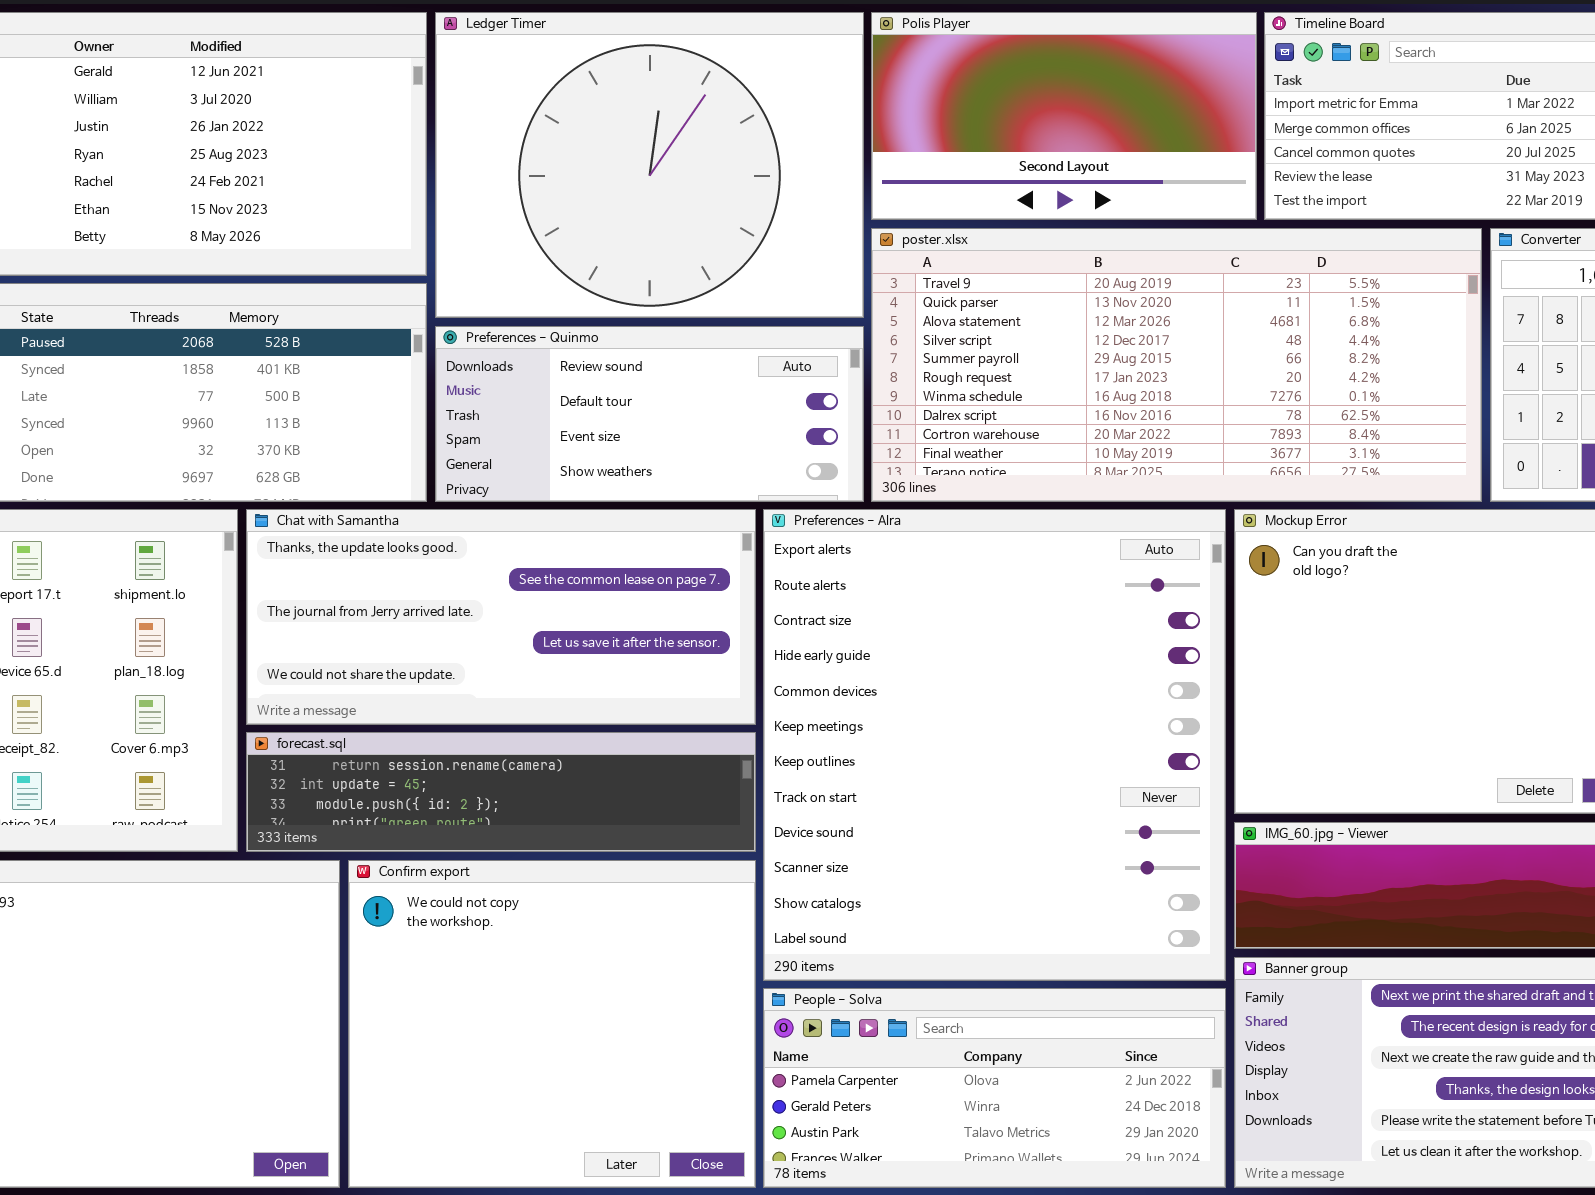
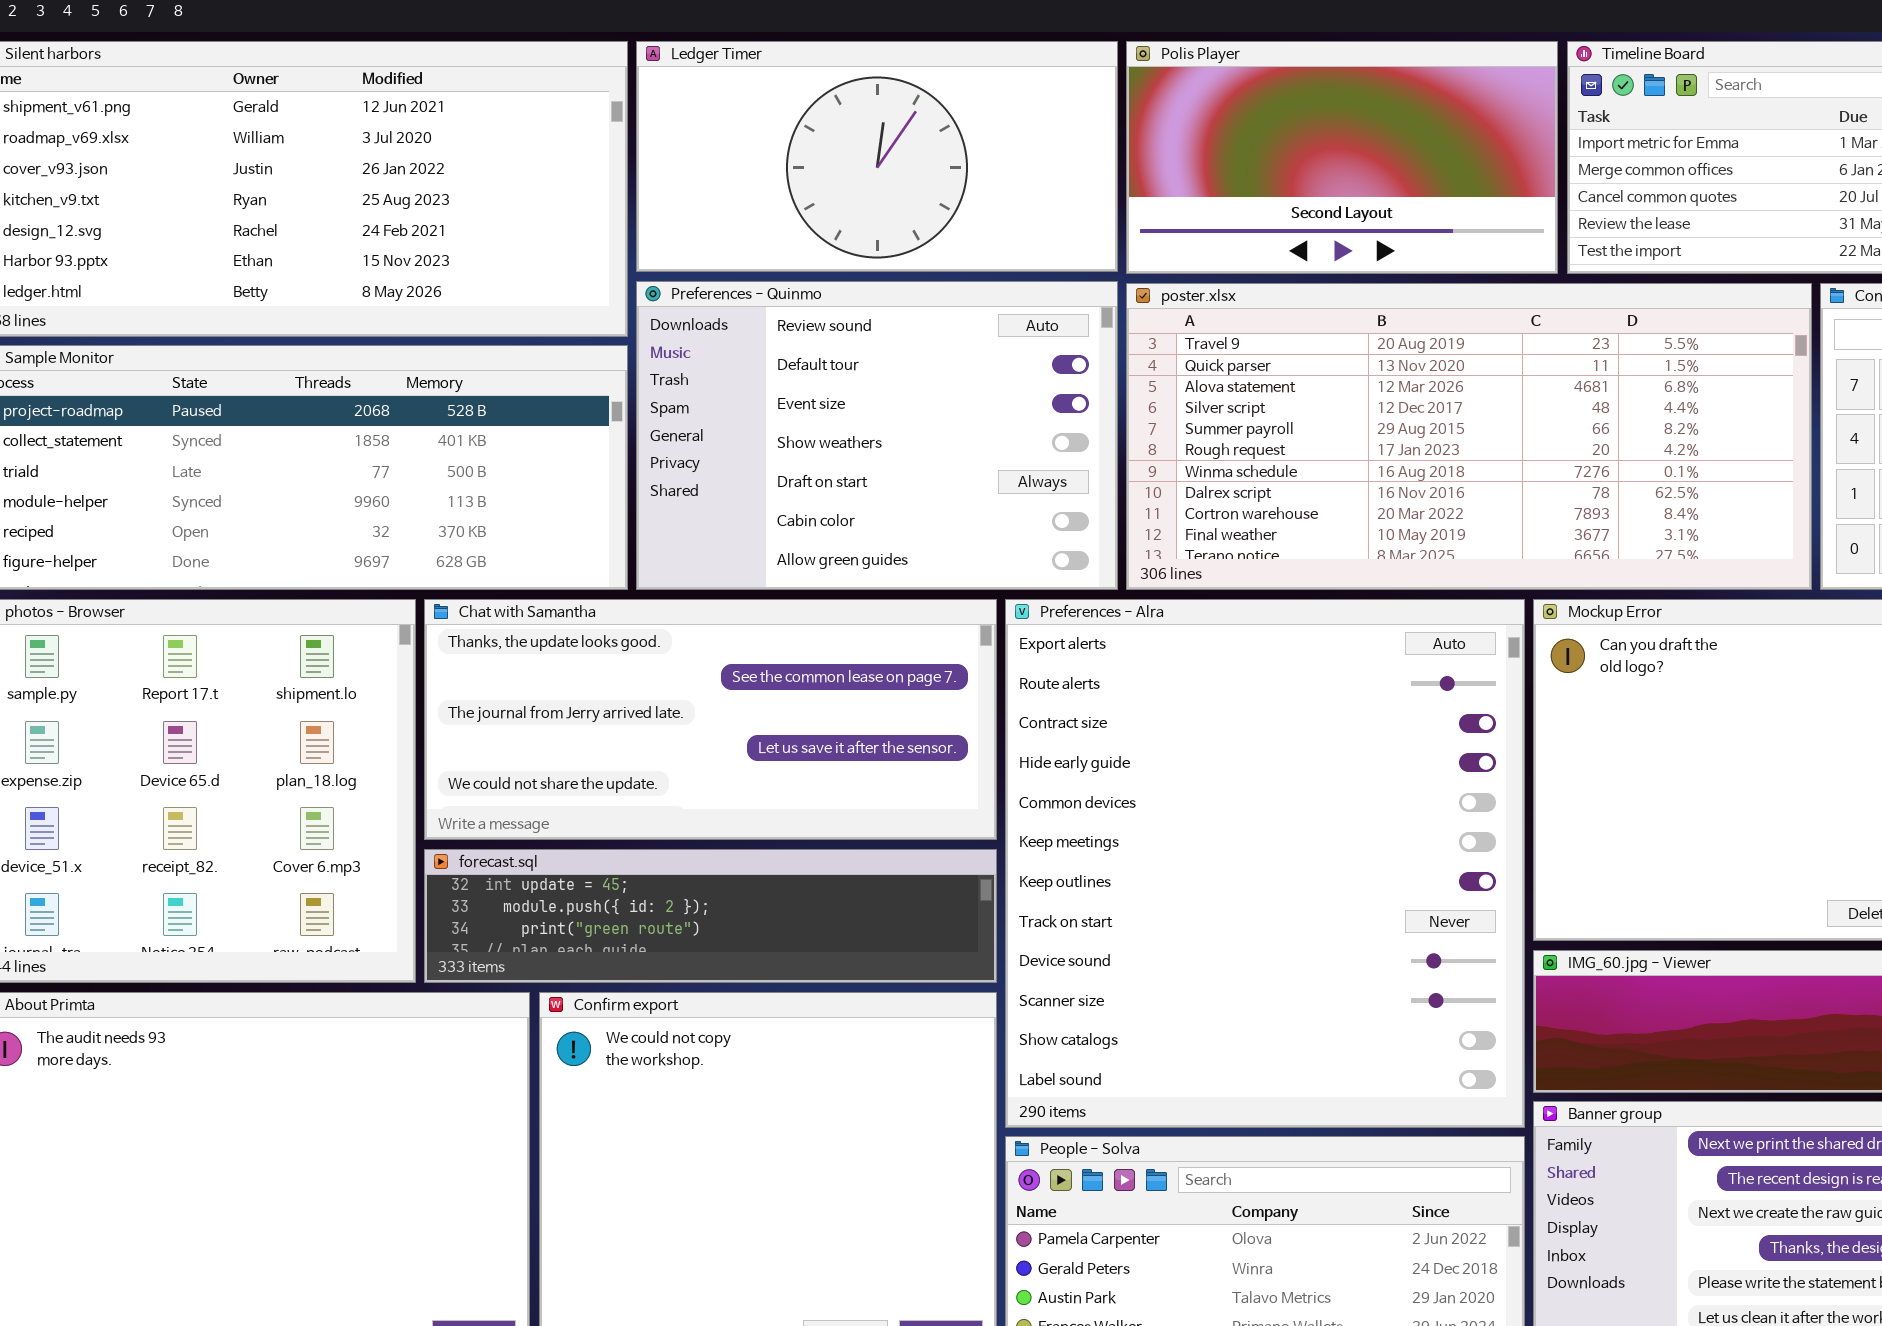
Ledger Timer: [435,12,864,318] -> [636,41,1118,272], resized
Preferences - Quinmo: [435,326,864,502] -> [636,281,1118,590], resized
forecast.sql: [246,732,756,852] -> [424,849,997,983], scrolled down 1 row

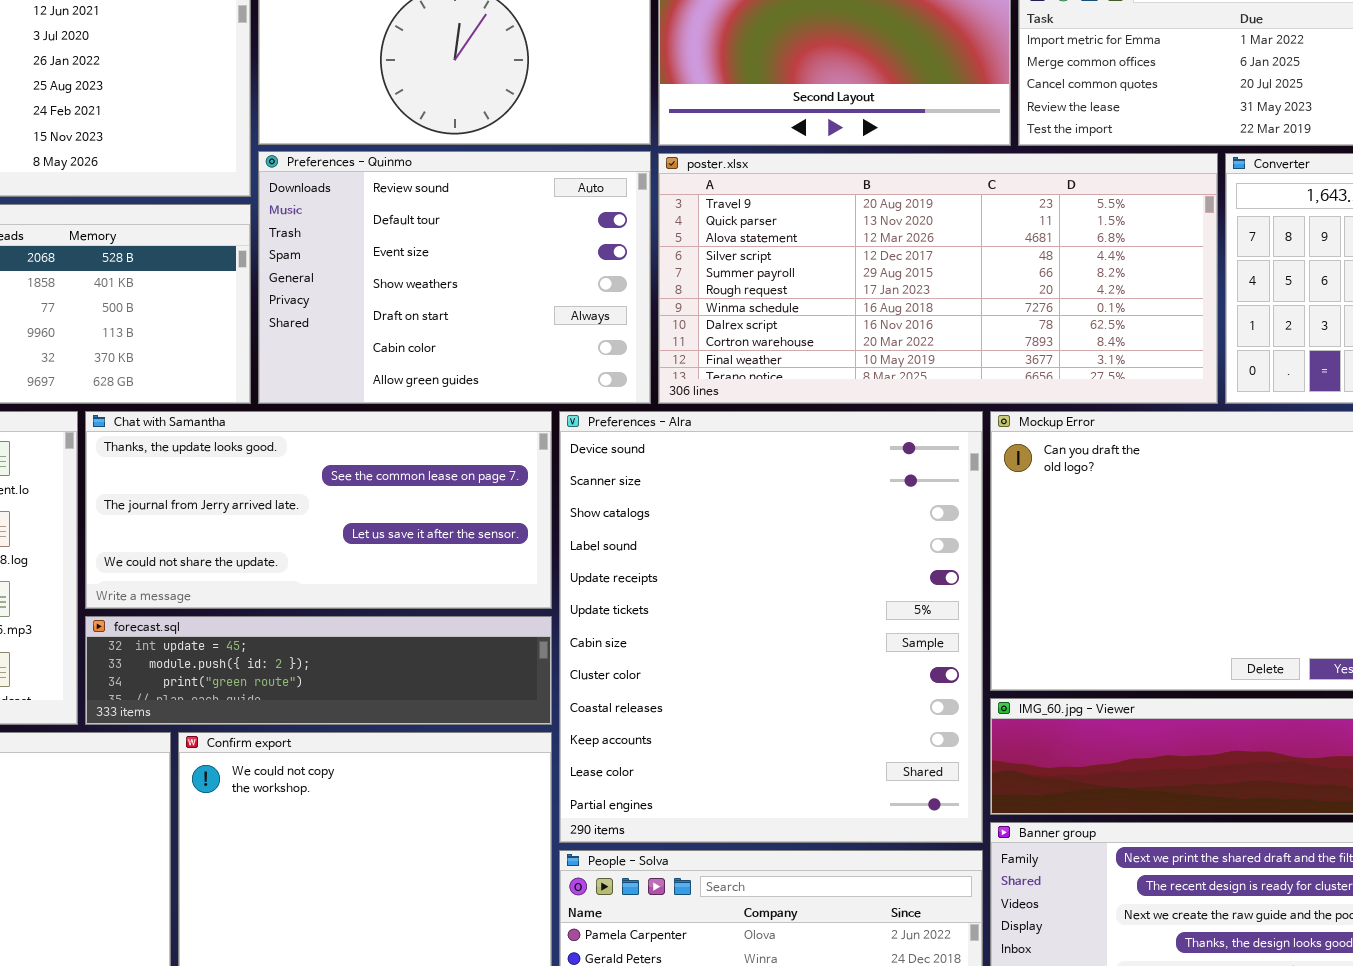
Preferences - Alra: [1005,599,1525,1128] -> [559,411,983,843], scrolled down 8 rows

